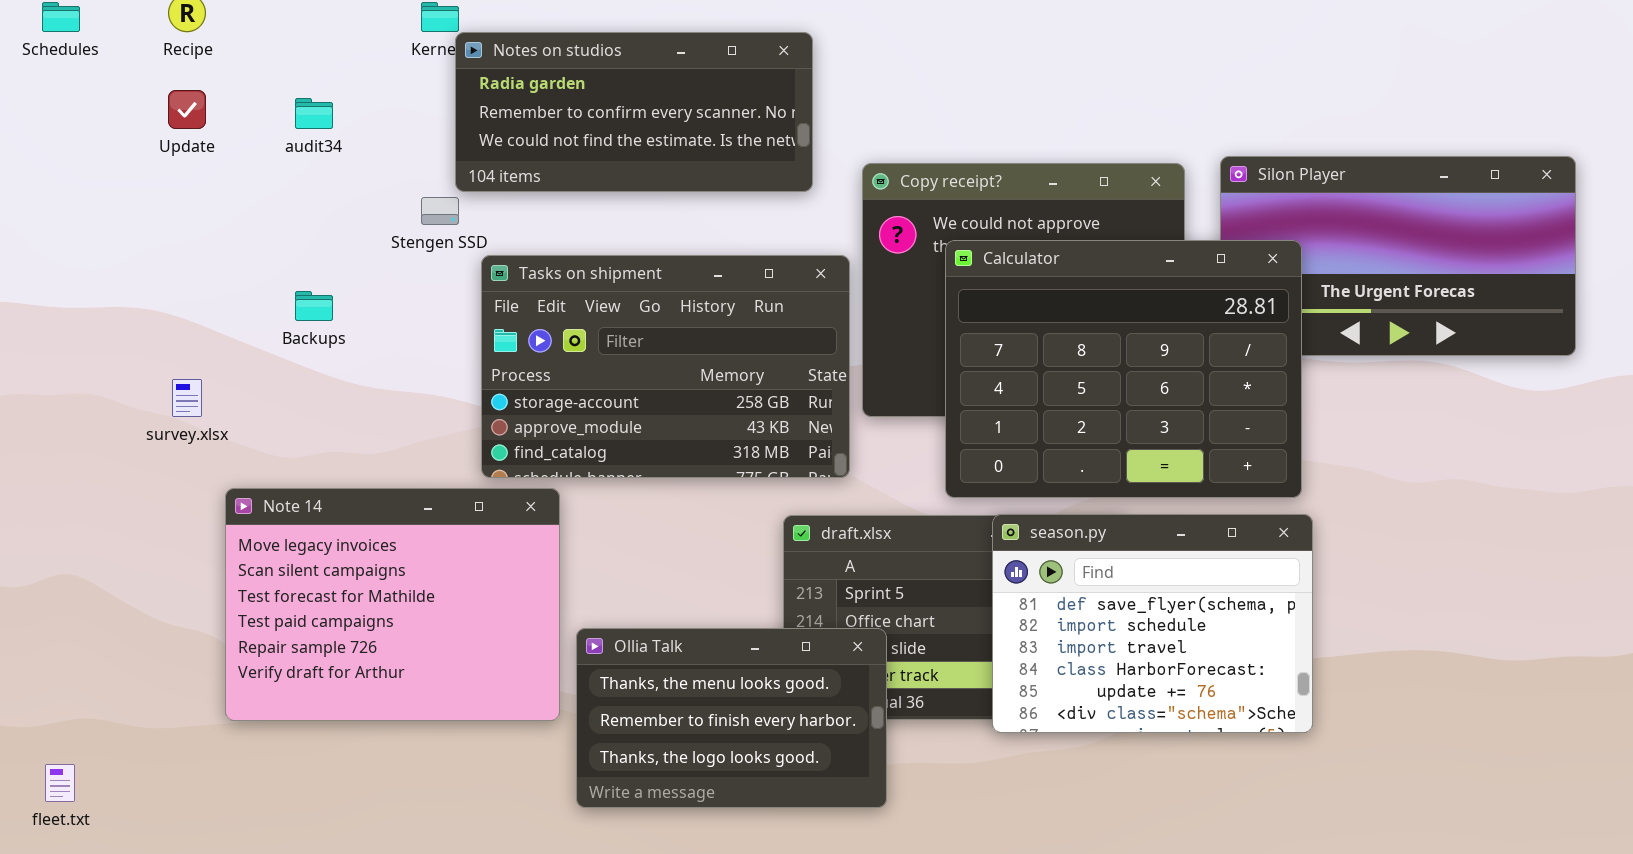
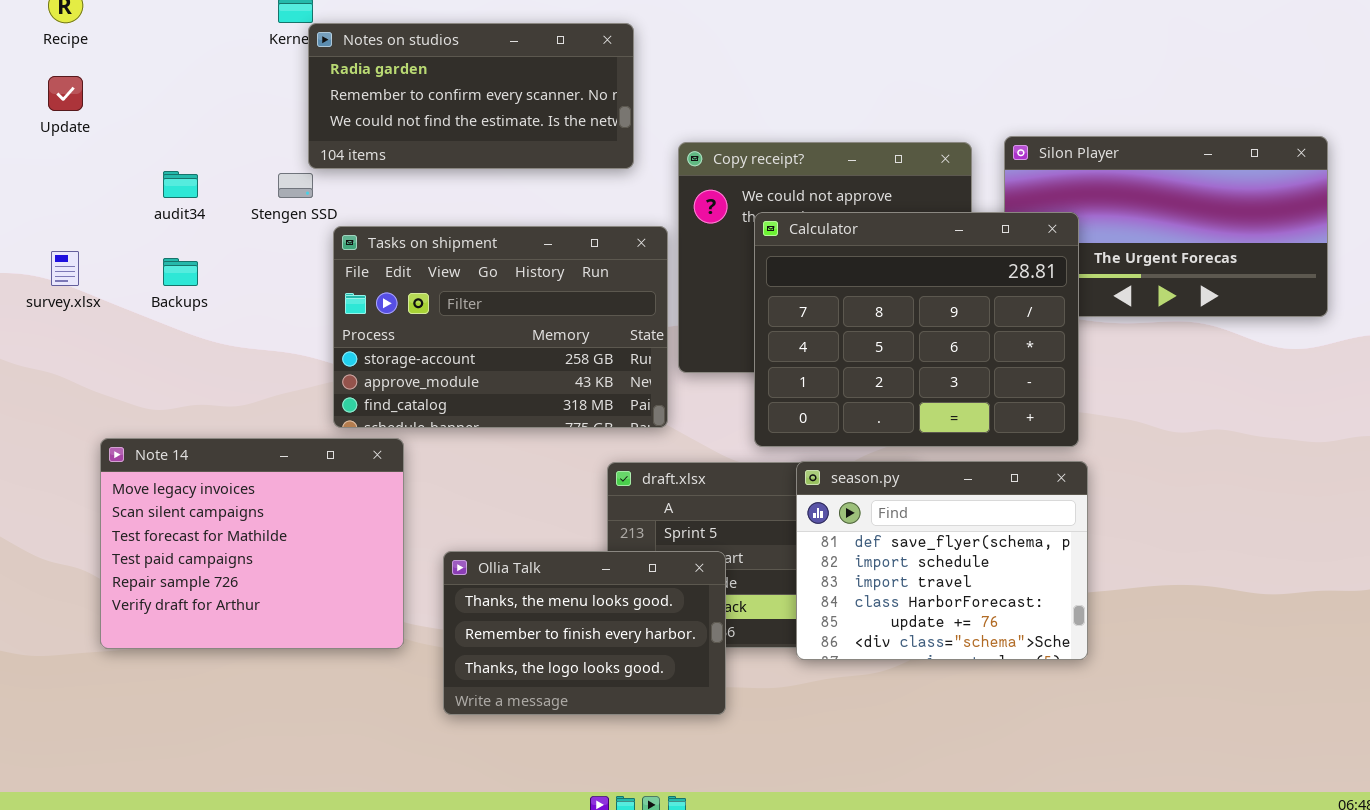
audit34: [295,98,333,129] -> [163,171,198,198], moved
survey.xlsx: [172,379,202,417] -> [51,251,79,286], moved
Ollia Talk: [576,628,887,808] -> [443,551,726,715], moved

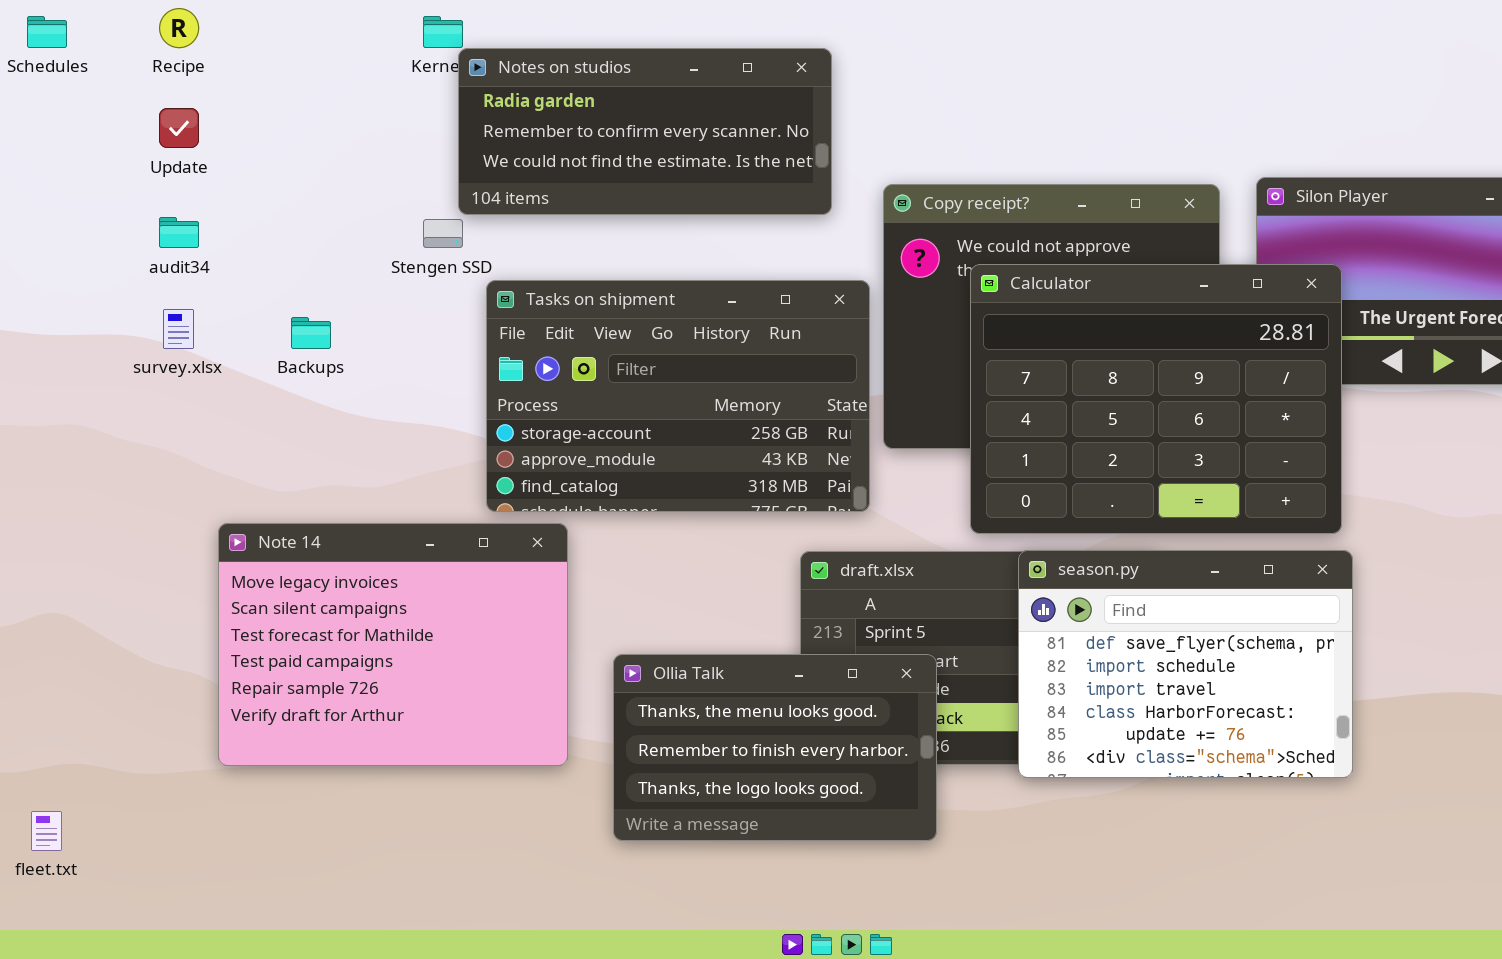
audit34: [163,171,198,198] -> [159,217,199,248], moved

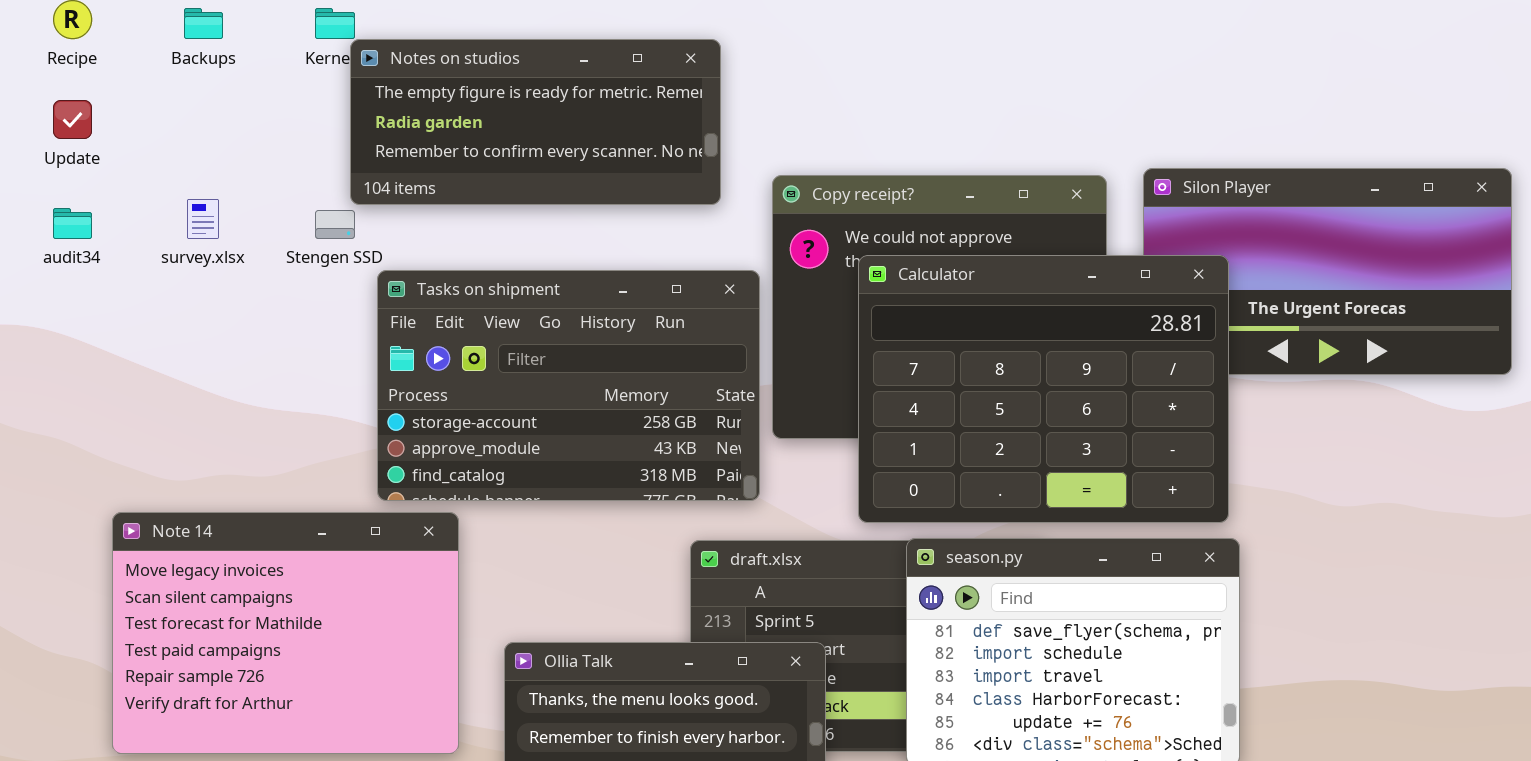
Notes on studios: [458,48,832,215] -> [350,39,721,205], scrolled up 1 row
survey.xlsx: [163,309,194,349] -> [187,199,219,239], moved
Backups: [291,317,331,349] -> [184,8,223,39], moved

